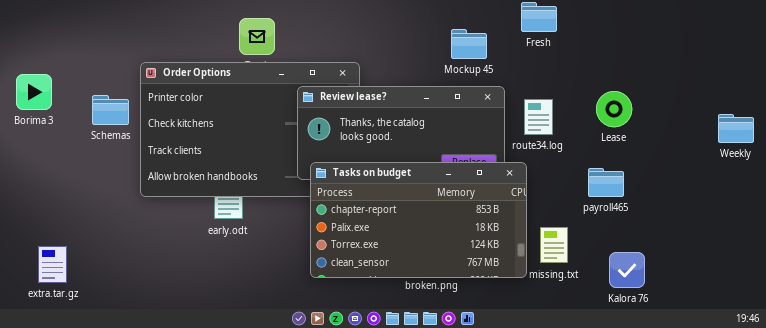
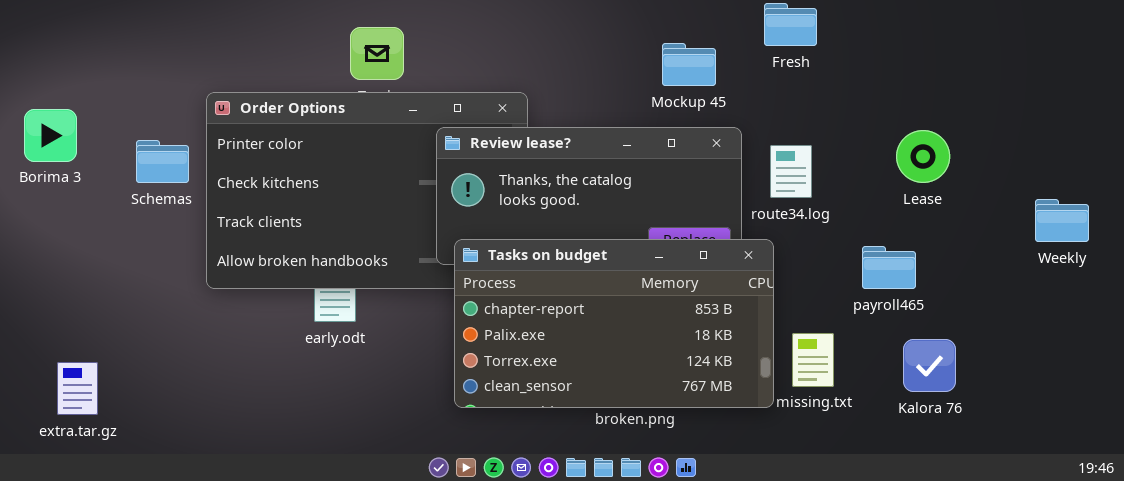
Lease: [596,91,632,127] -> [896,130,950,183], moved
Weekly: [718,114,754,143] -> [1035,199,1089,242], moved
Kalora 76: [609,252,645,288] -> [903,339,956,392], moved

